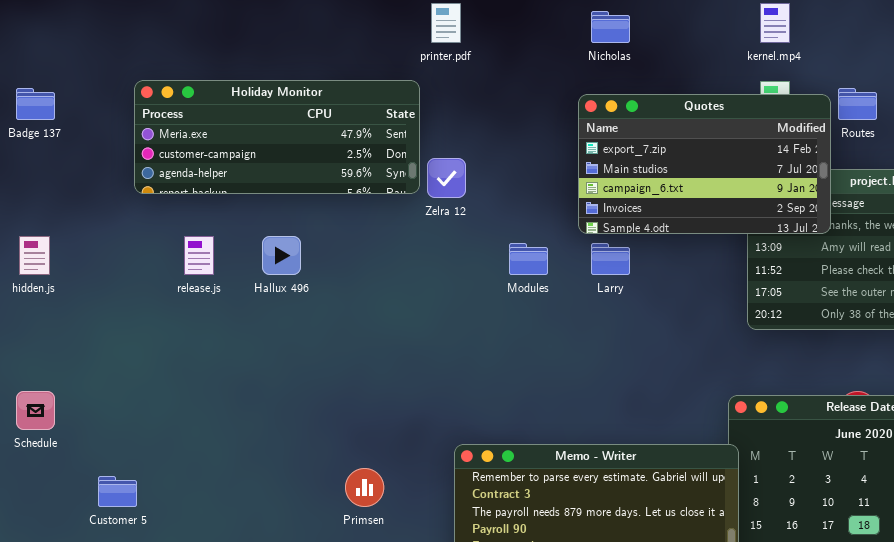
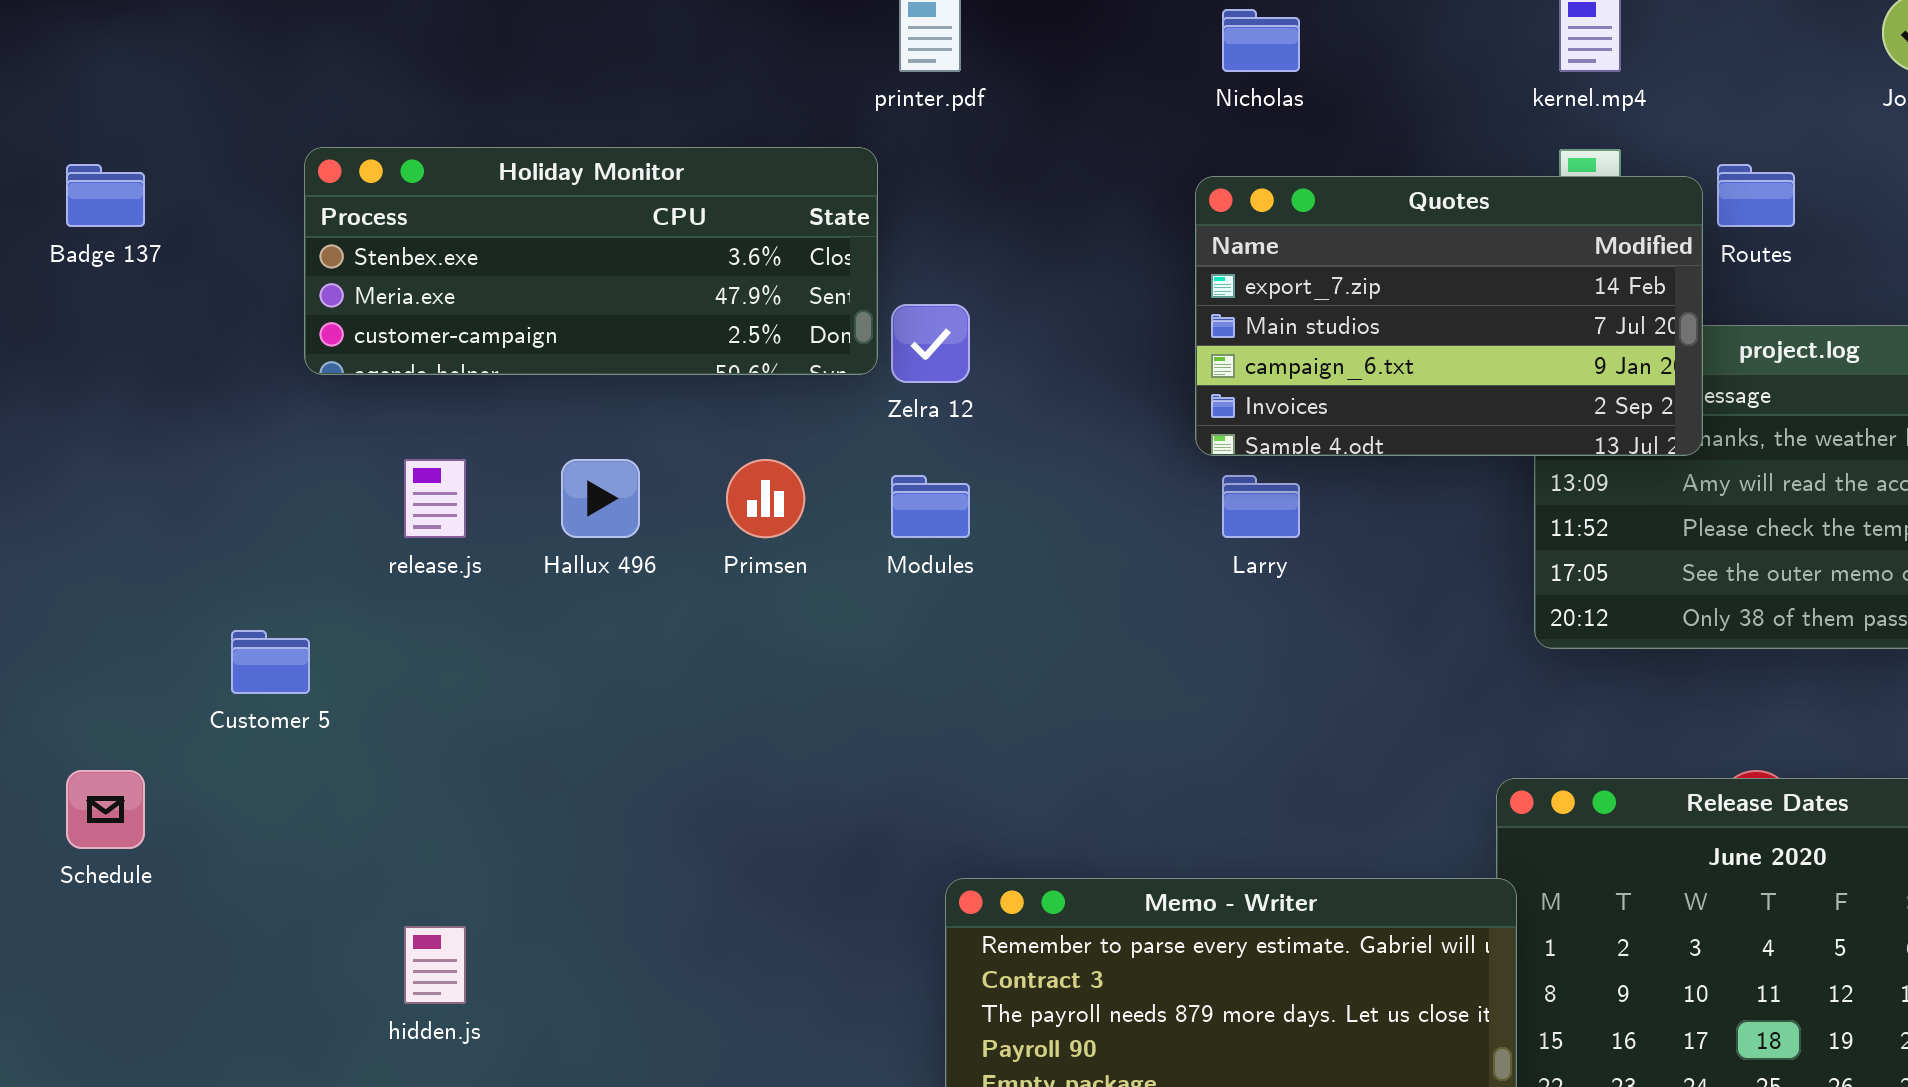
Holiday Monitor: [134,80,420,194] -> [304,147,878,375], scrolled up 1 row
hidden.js: [19,236,50,275] -> [404,926,466,1004], moved
Modules: [509,243,548,275] -> [891,475,970,538], moved
Primsen: [345,468,384,507] -> [726,459,805,538], moved
Customer 5: [98,476,137,507] -> [231,630,310,694], moved

